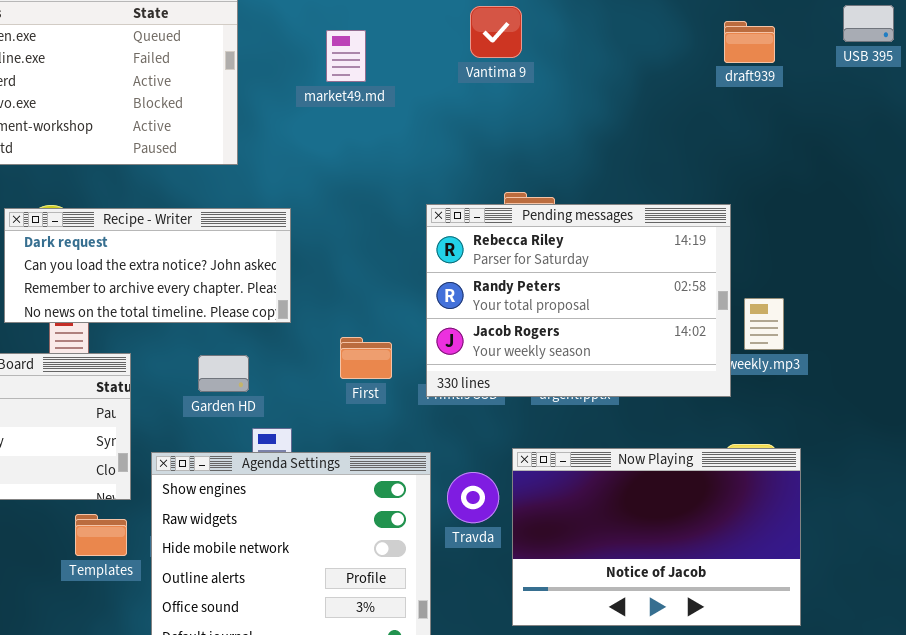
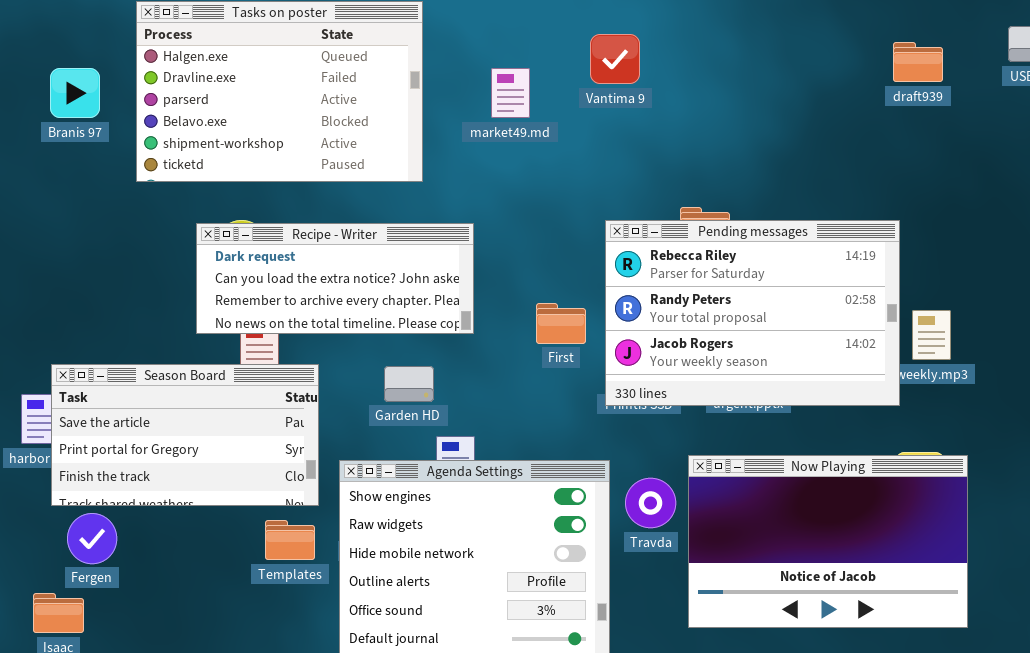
Vantima 9: [470,6,522,58] -> [590,34,640,84], moved
market49.md: [326,30,366,82] -> [491,68,530,118], moved
First: [340,337,392,379] -> [536,303,586,344], moved

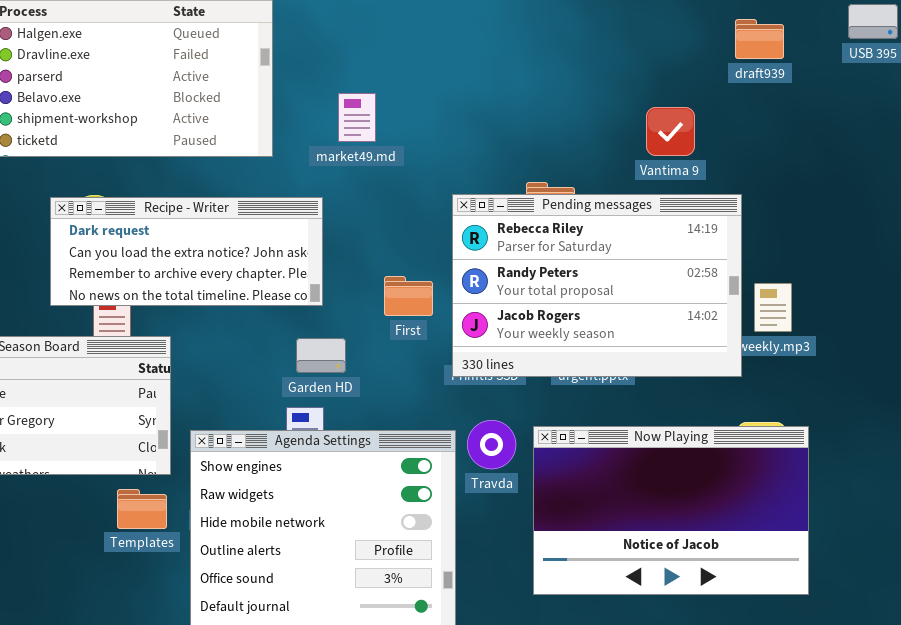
Vantima 9: [590,34,640,84] -> [646,107,695,156], moved
market49.md: [491,68,530,118] -> [338,93,376,142], moved
Garden HD: [384,366,434,402] -> [296,338,346,373], moved
Travda: [625,478,676,528] -> [467,420,516,469], moved

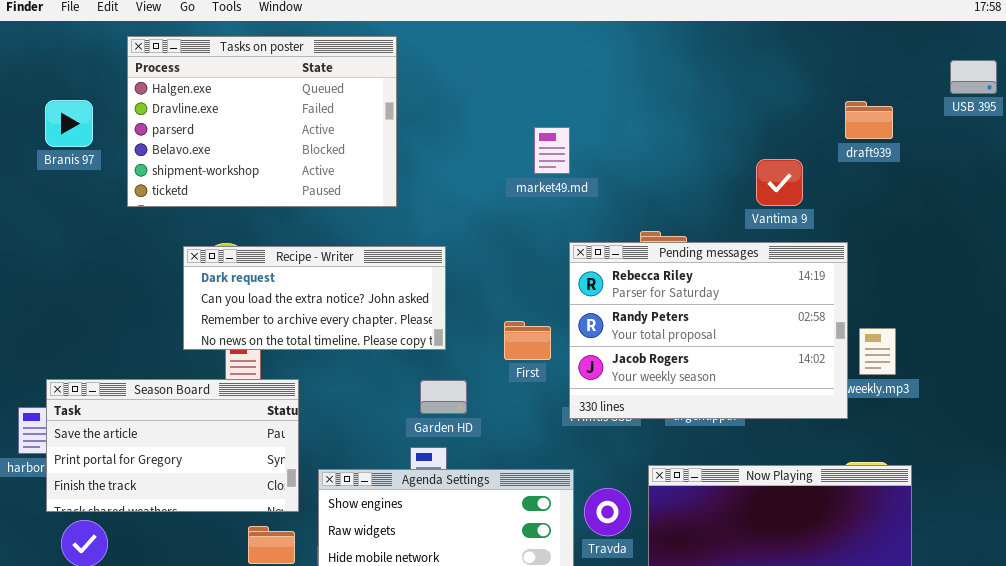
draft939: [735,19,784,59] -> [845,101,893,139], moved
market49.md: [338,93,376,142] -> [534,127,570,174], moved
Travda: [467,420,516,469] -> [584,488,631,536], moved

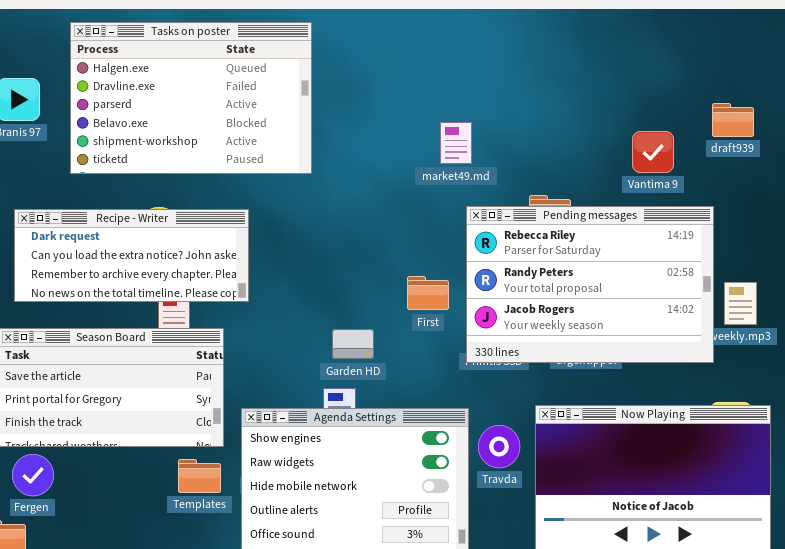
draft939: [845,101,893,139] -> [712,103,754,137], moved
market49.md: [534,127,570,174] -> [440,122,472,164], moved
Recipe - Writer: [183,246,446,350] -> [14,209,249,302], moved

